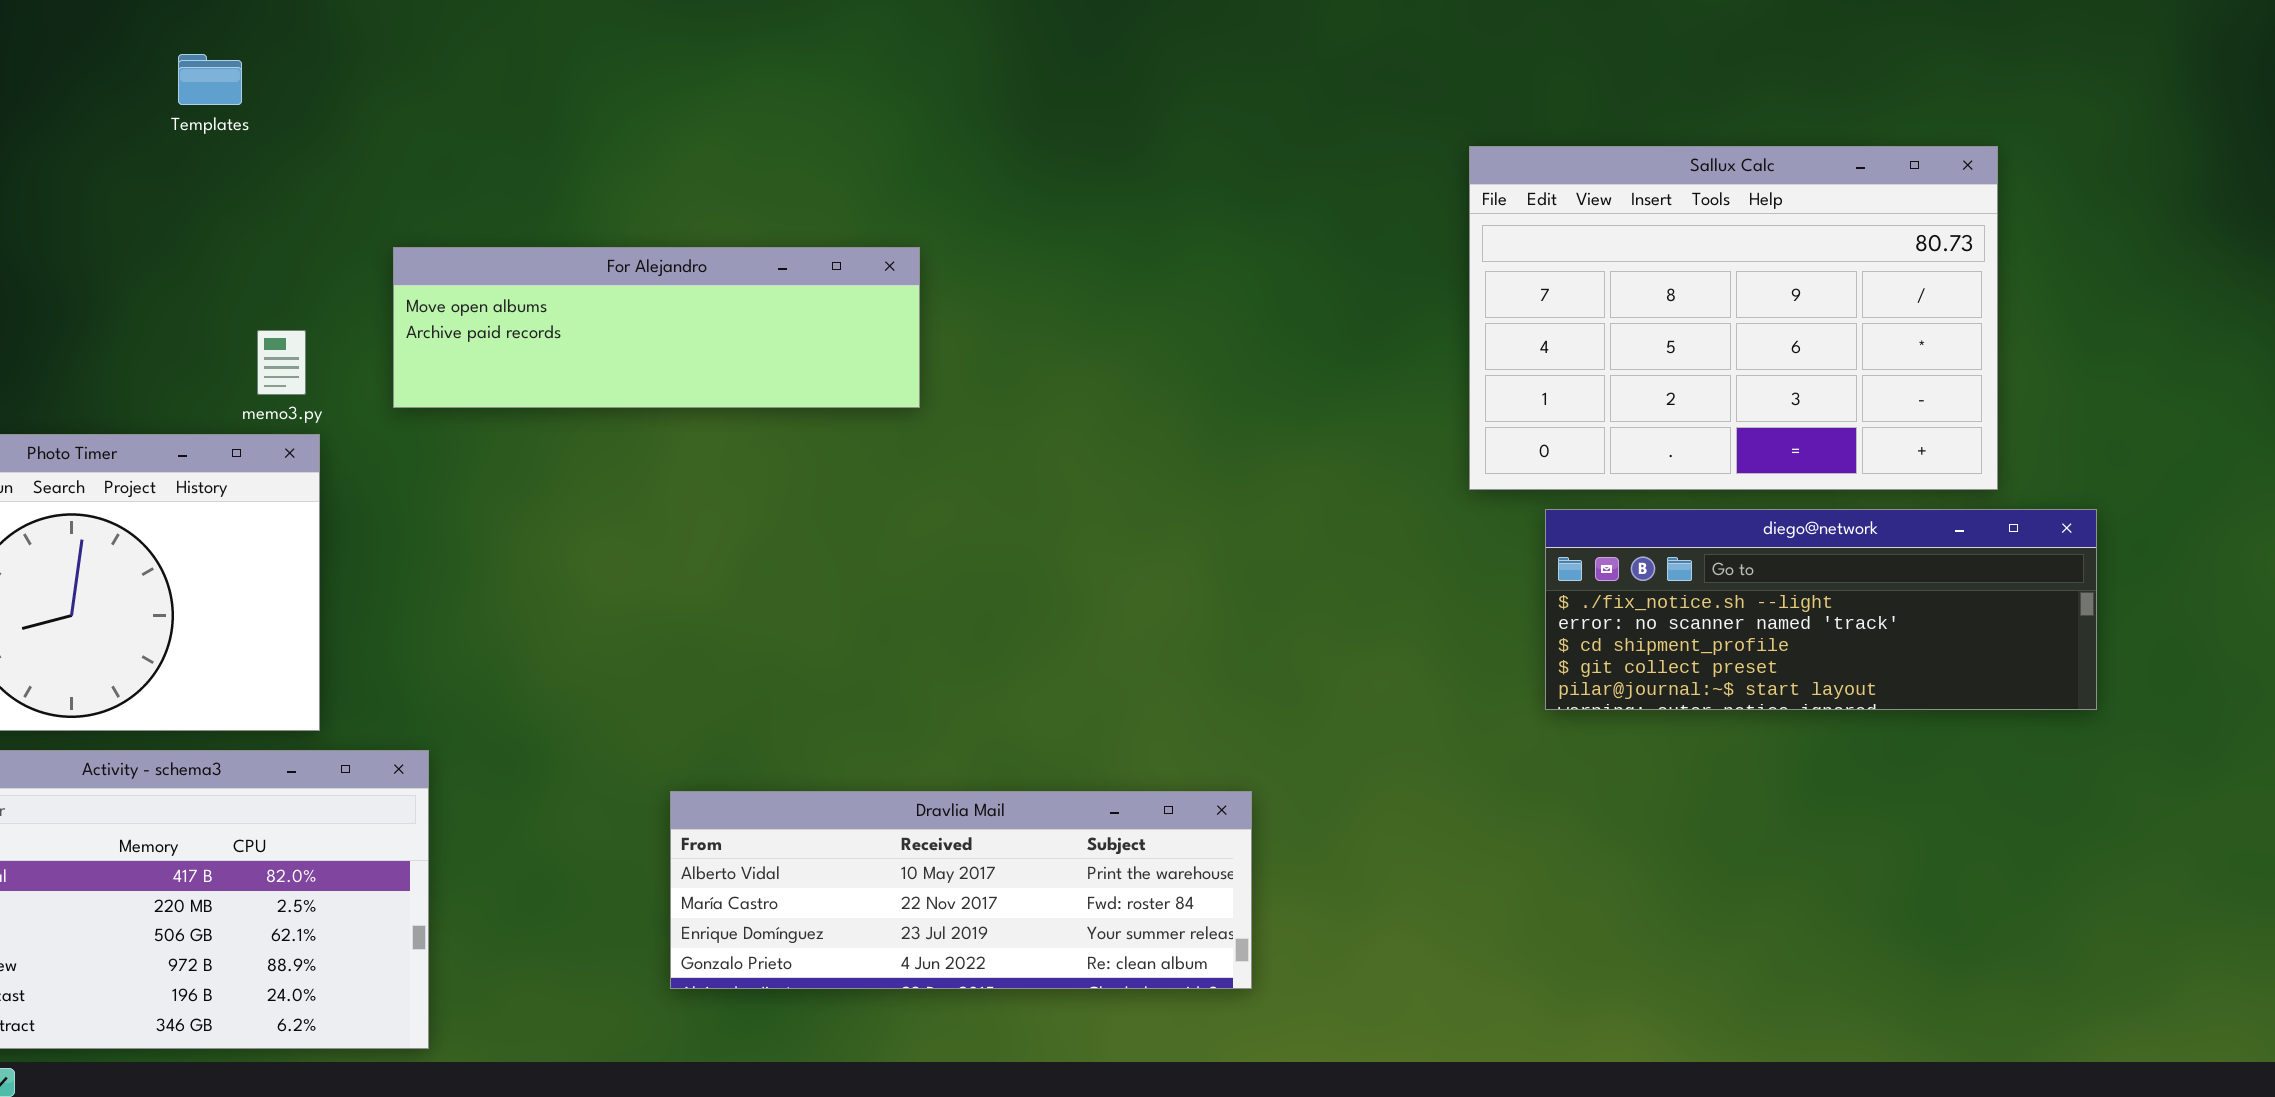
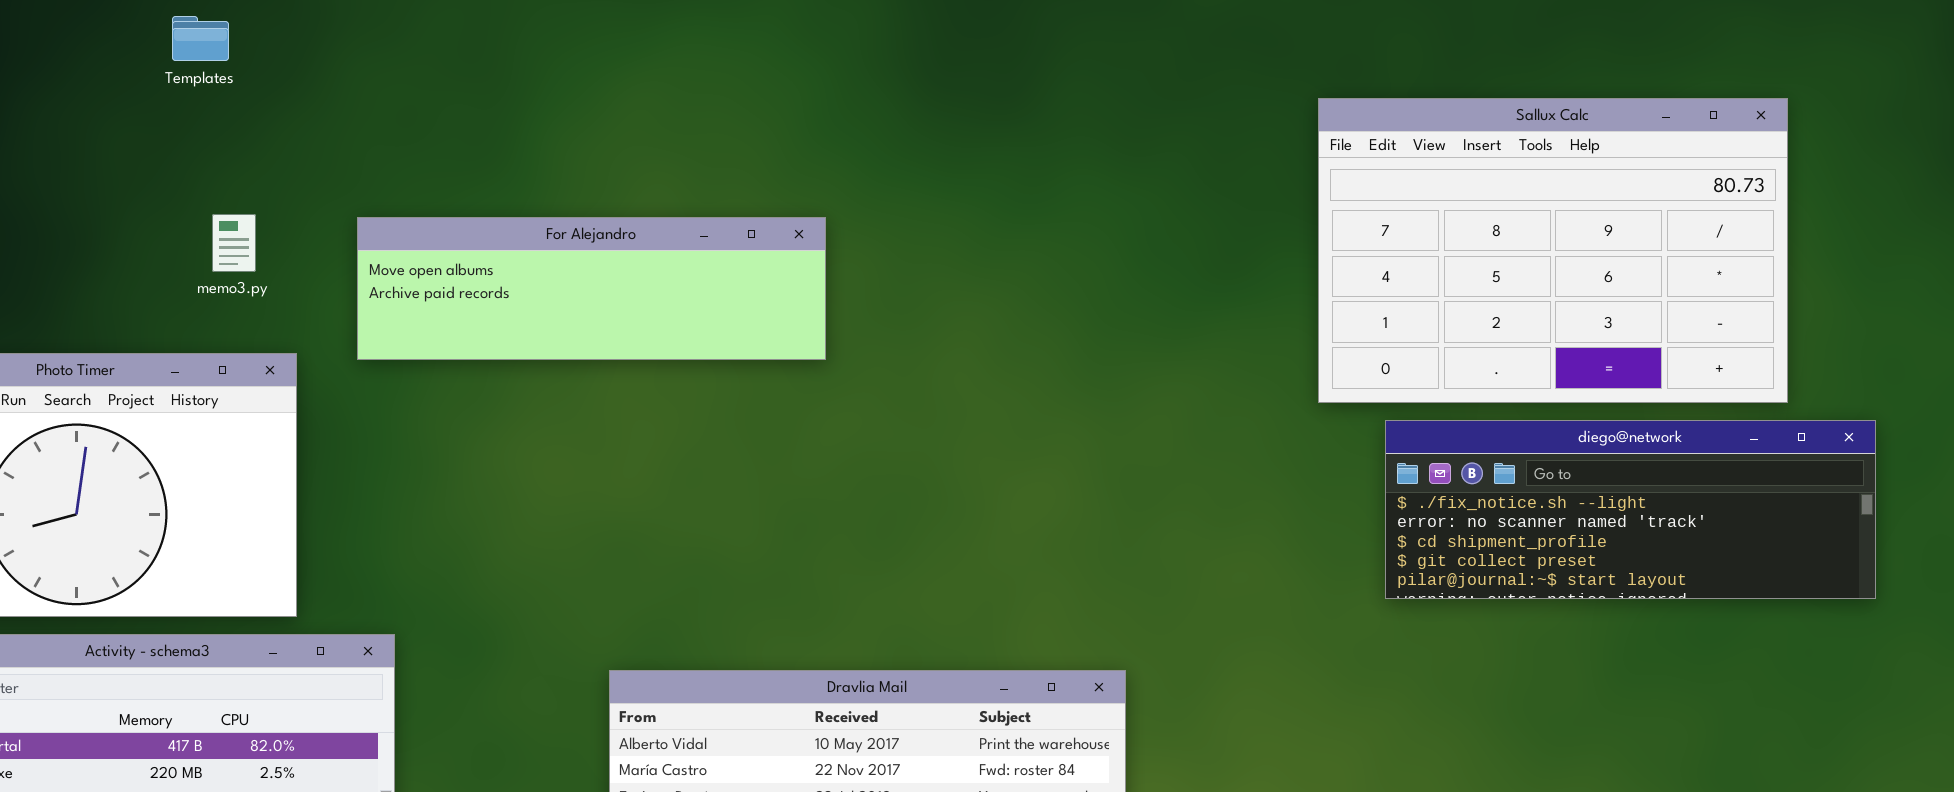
For Alejandro: [393,247,920,408] -> [357,217,826,360], moved
memo3.py: [257,330,306,395] -> [212,214,256,272], moved

